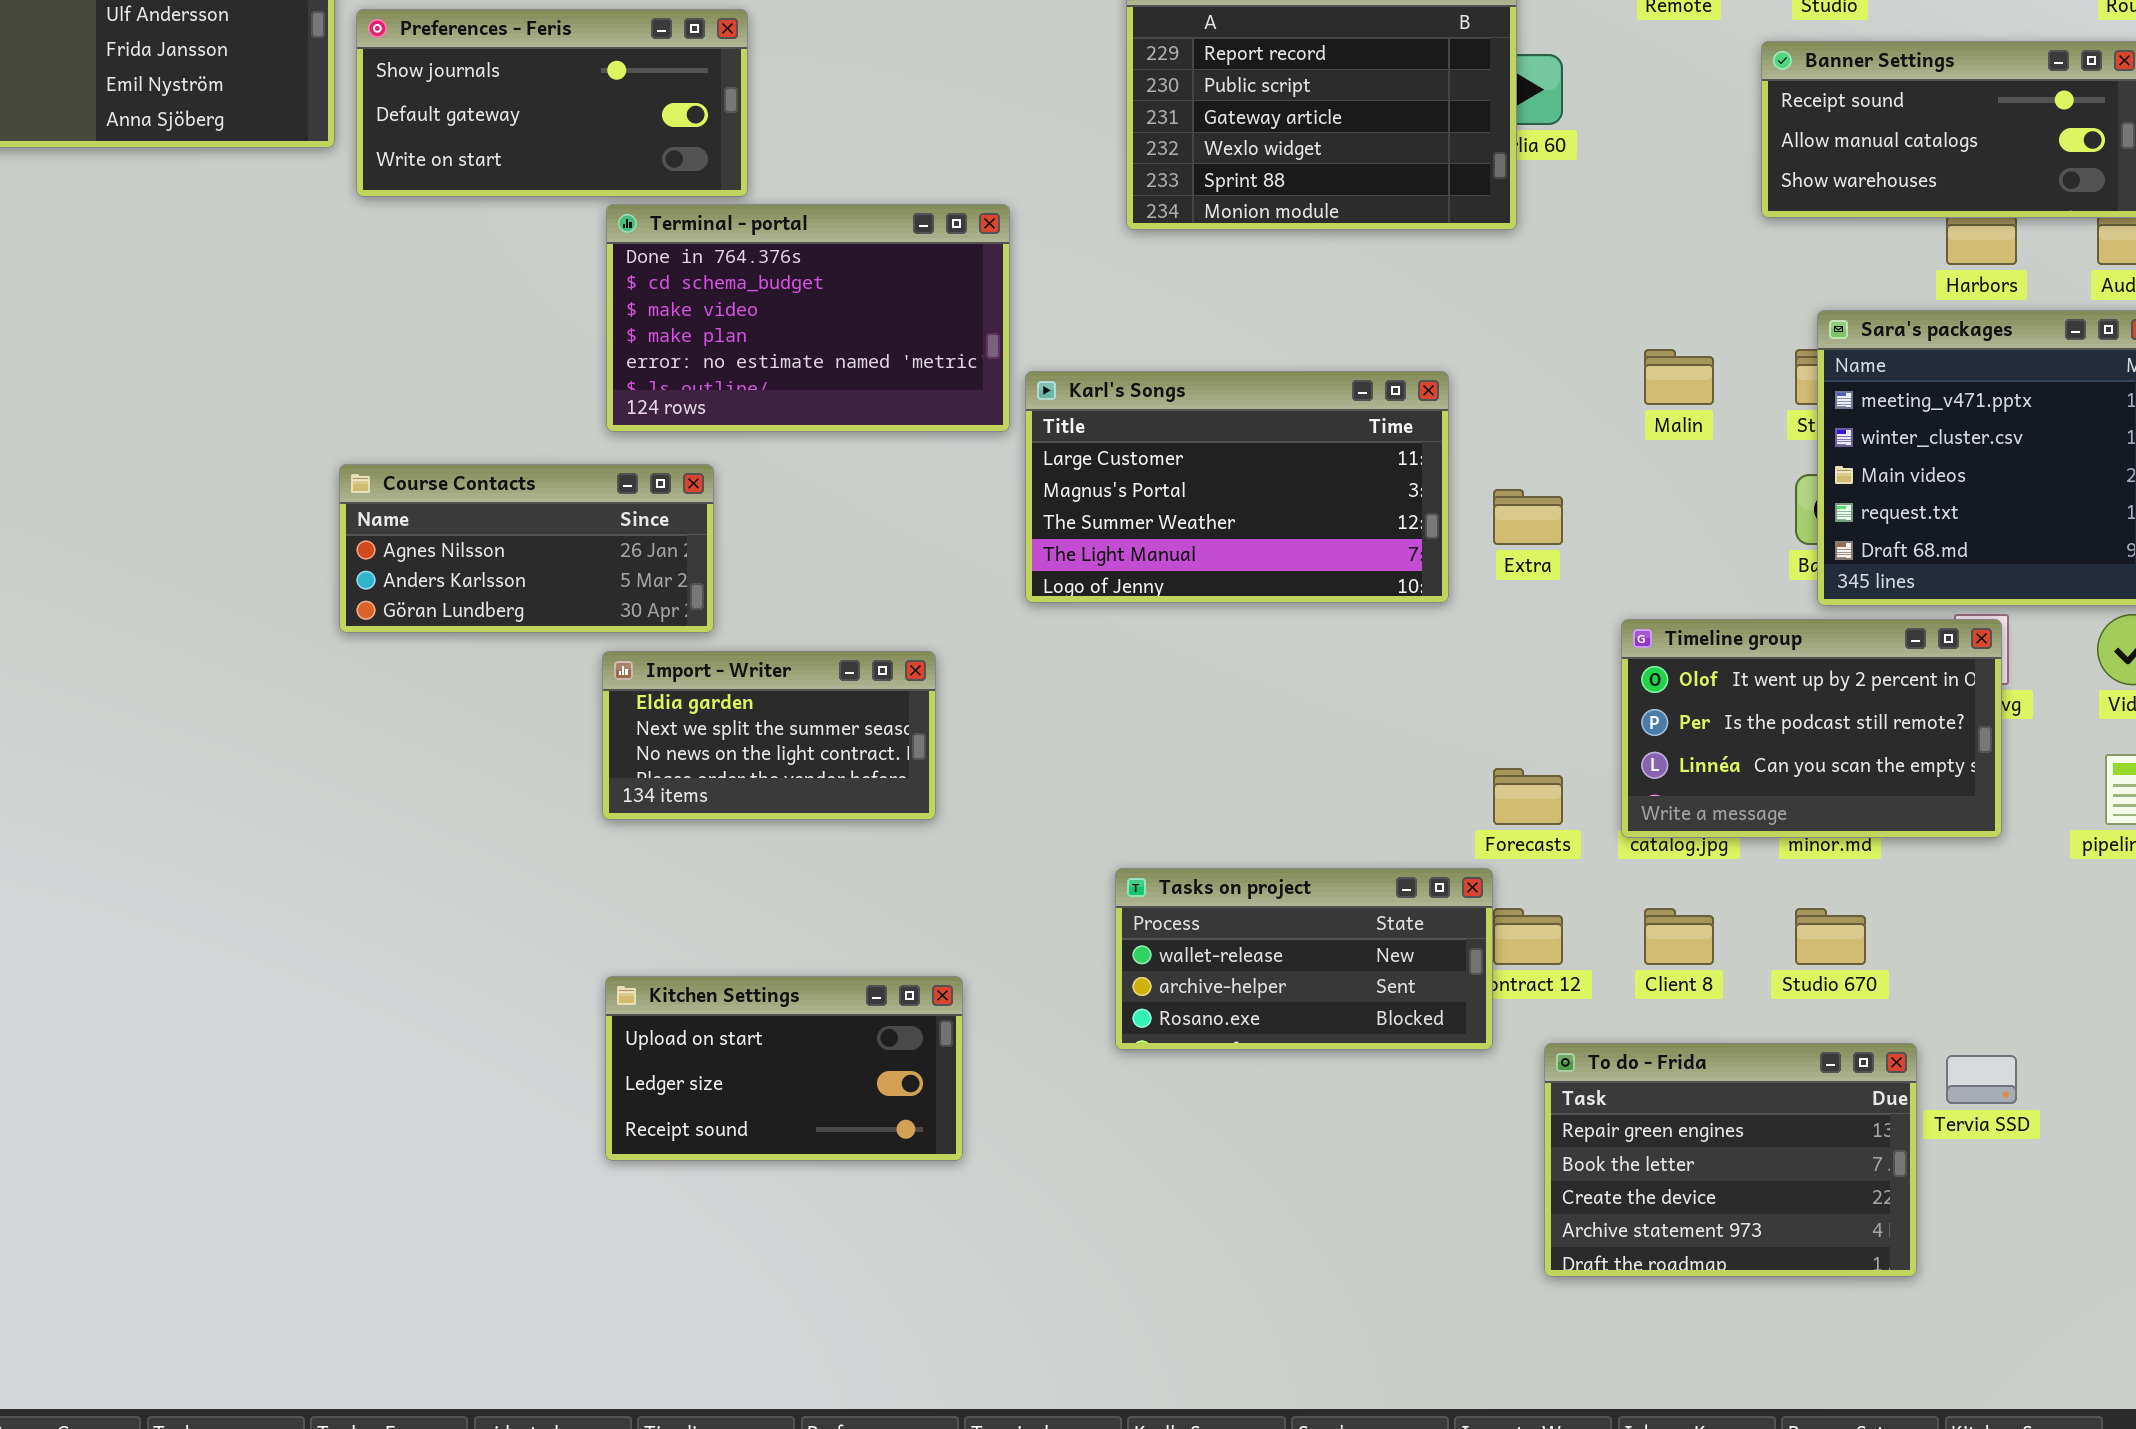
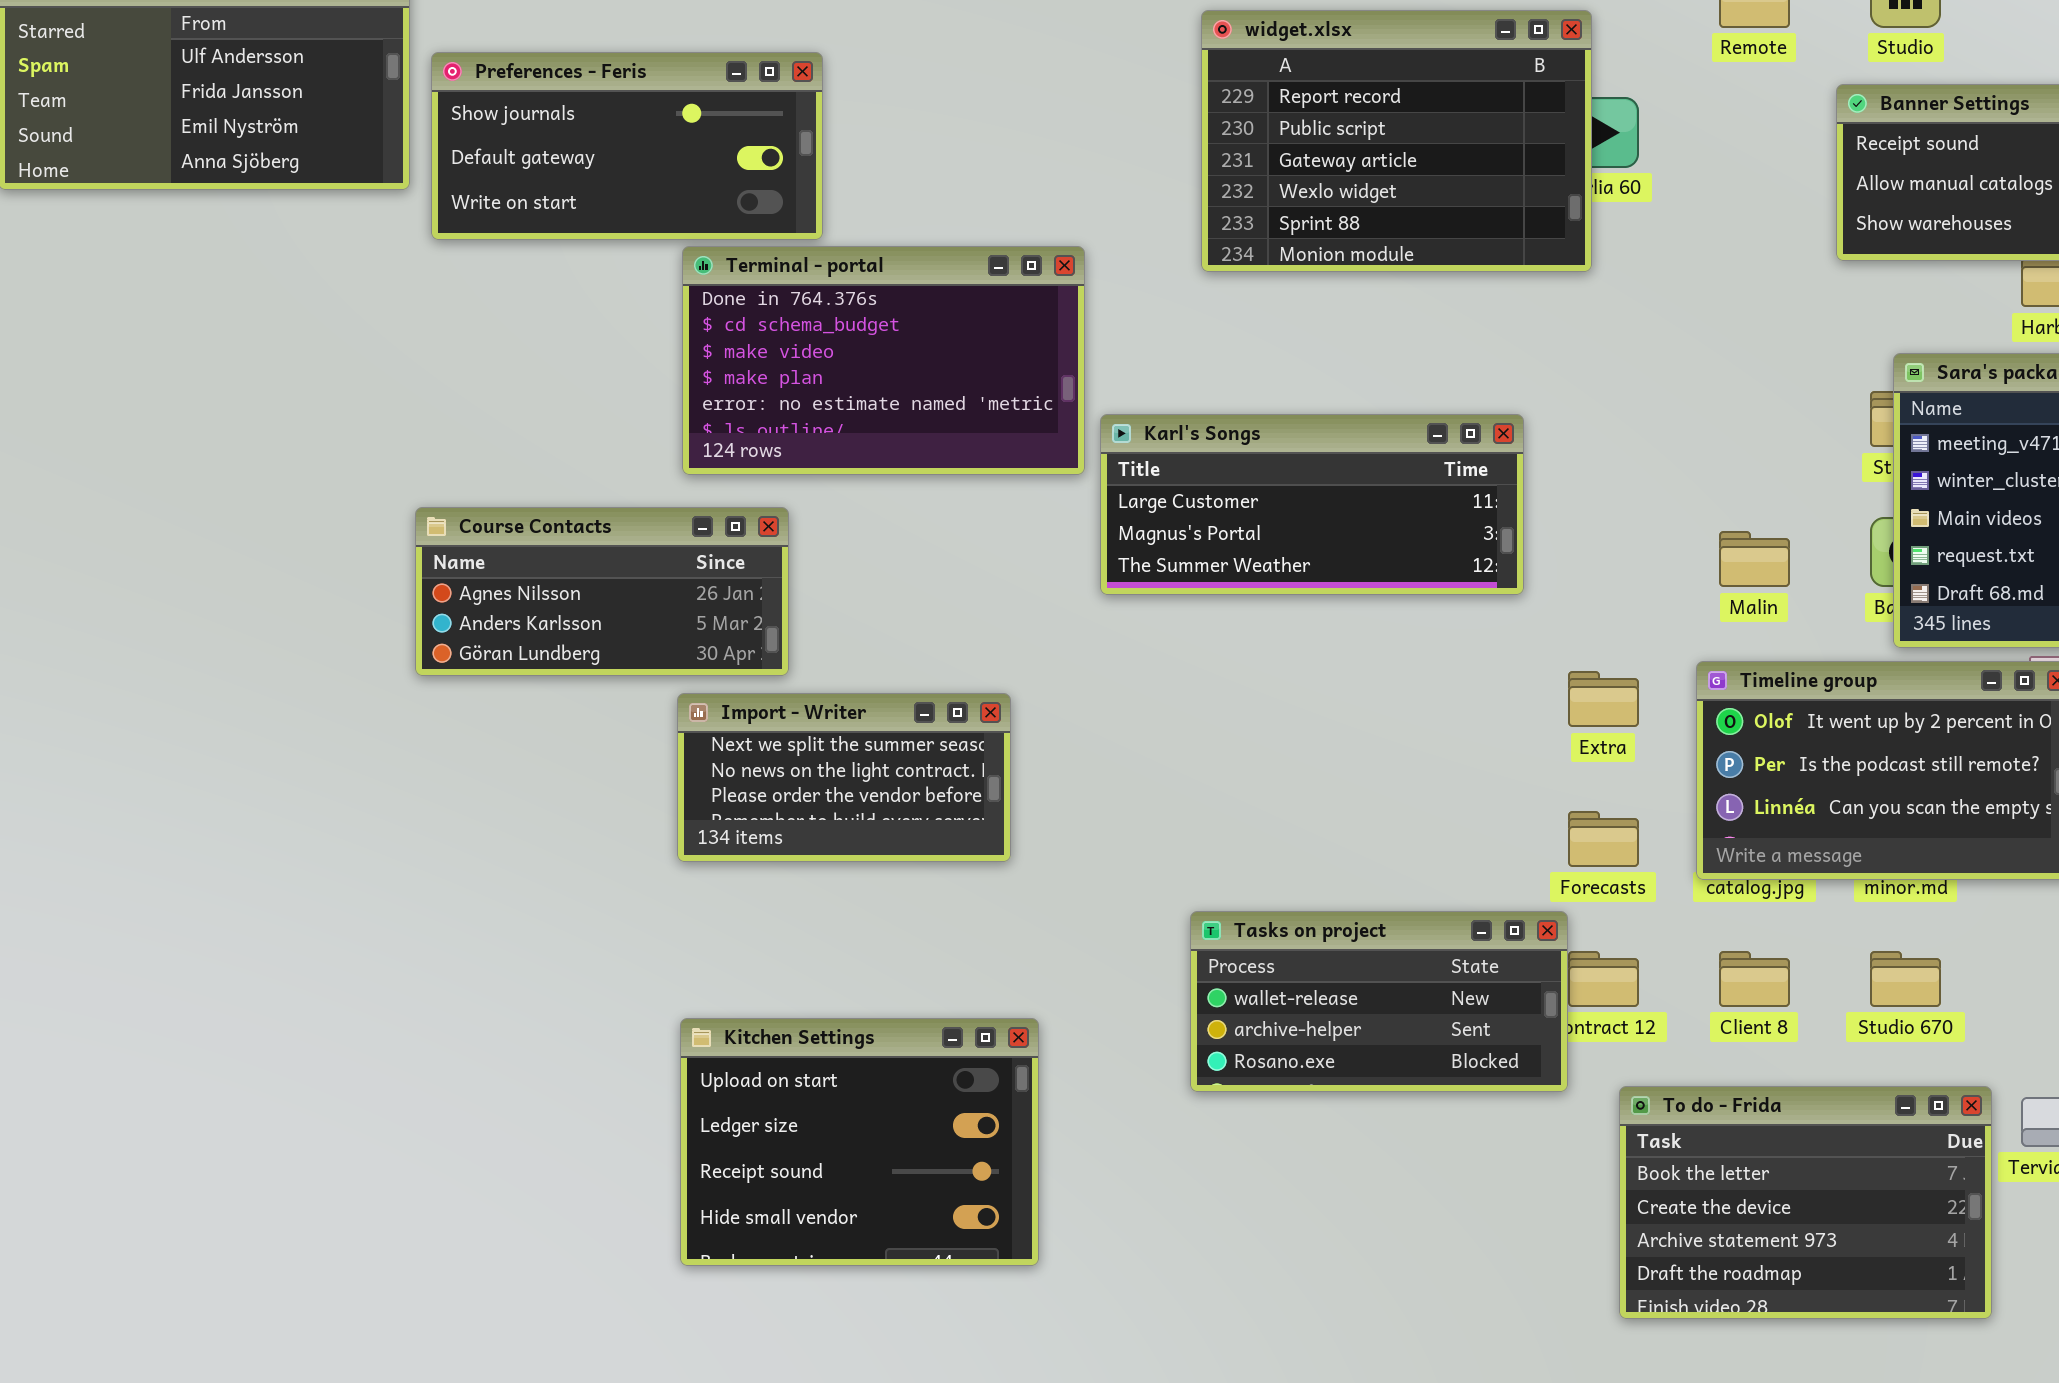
Malin: [1644,349,1714,405] -> [1719,531,1790,587], moved
Karl's Songs: [1025,371,1449,603] -> [1100,414,1524,595], resized
Extra: [1493,489,1563,545] -> [1568,671,1639,727], moved
Import - Writer: [602,651,936,820] -> [677,693,1011,862], scrolled down 1 row
Kitchen Settings: [605,976,963,1161] -> [680,1018,1039,1266], resized
To do - Frida: [1544,1043,1917,1277] -> [1619,1086,1992,1319], scrolled down 1 row

